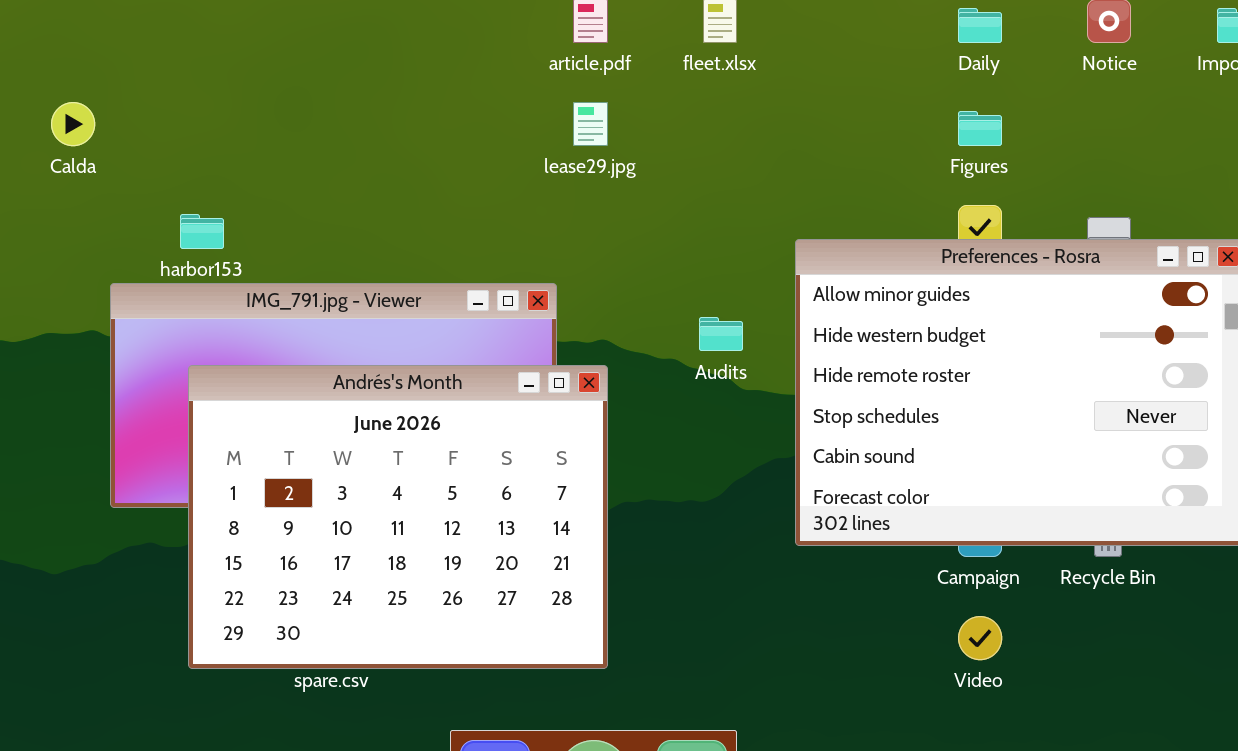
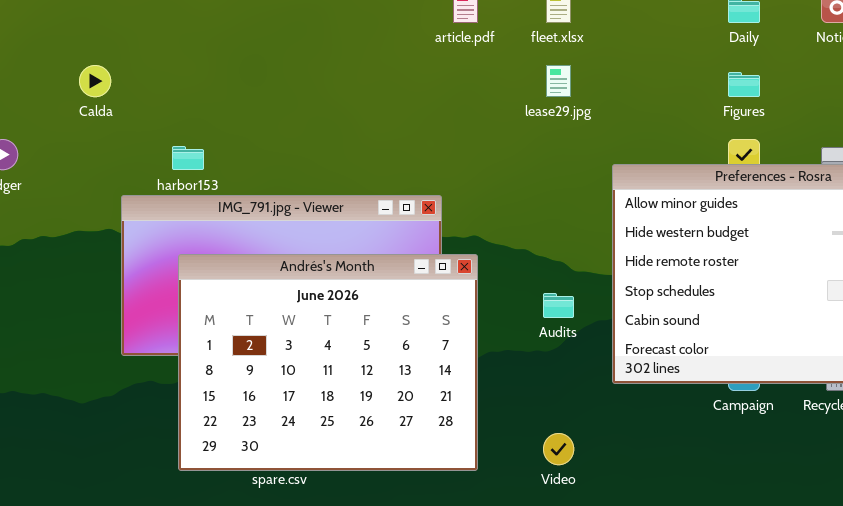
lease29.jpg: [573,102,608,146] -> [546,65,571,97], moved
Audits: [699,317,743,351] -> [543,293,574,318], moved
Video: [958,616,1002,660] -> [543,433,574,465], moved

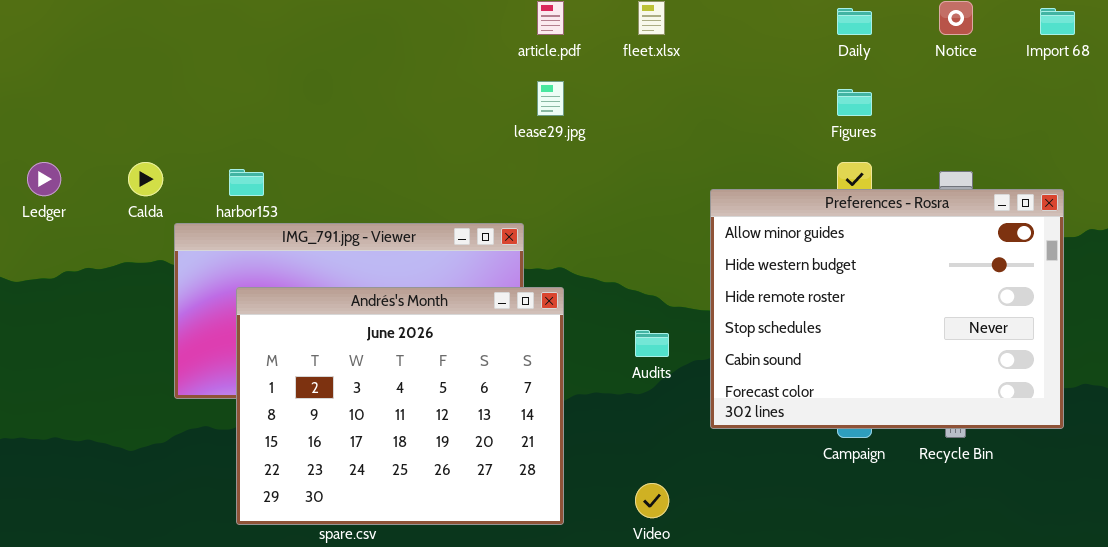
Calda: [79,65,111,97] -> [128,162,163,196], moved
lease29.jpg: [546,65,571,97] -> [537,81,564,116], moved

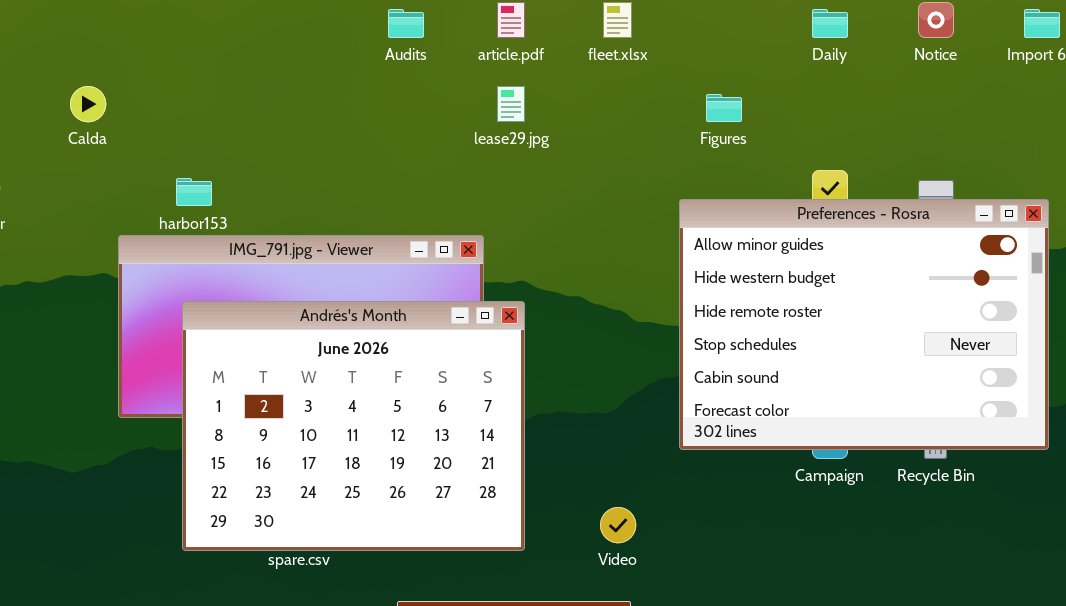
Figures: [837,89,872,116] -> [706,94,742,122], moved
Calda: [128,162,163,196] -> [70,86,106,122], moved
Audits: [635,330,669,357] -> [388,9,424,38], moved

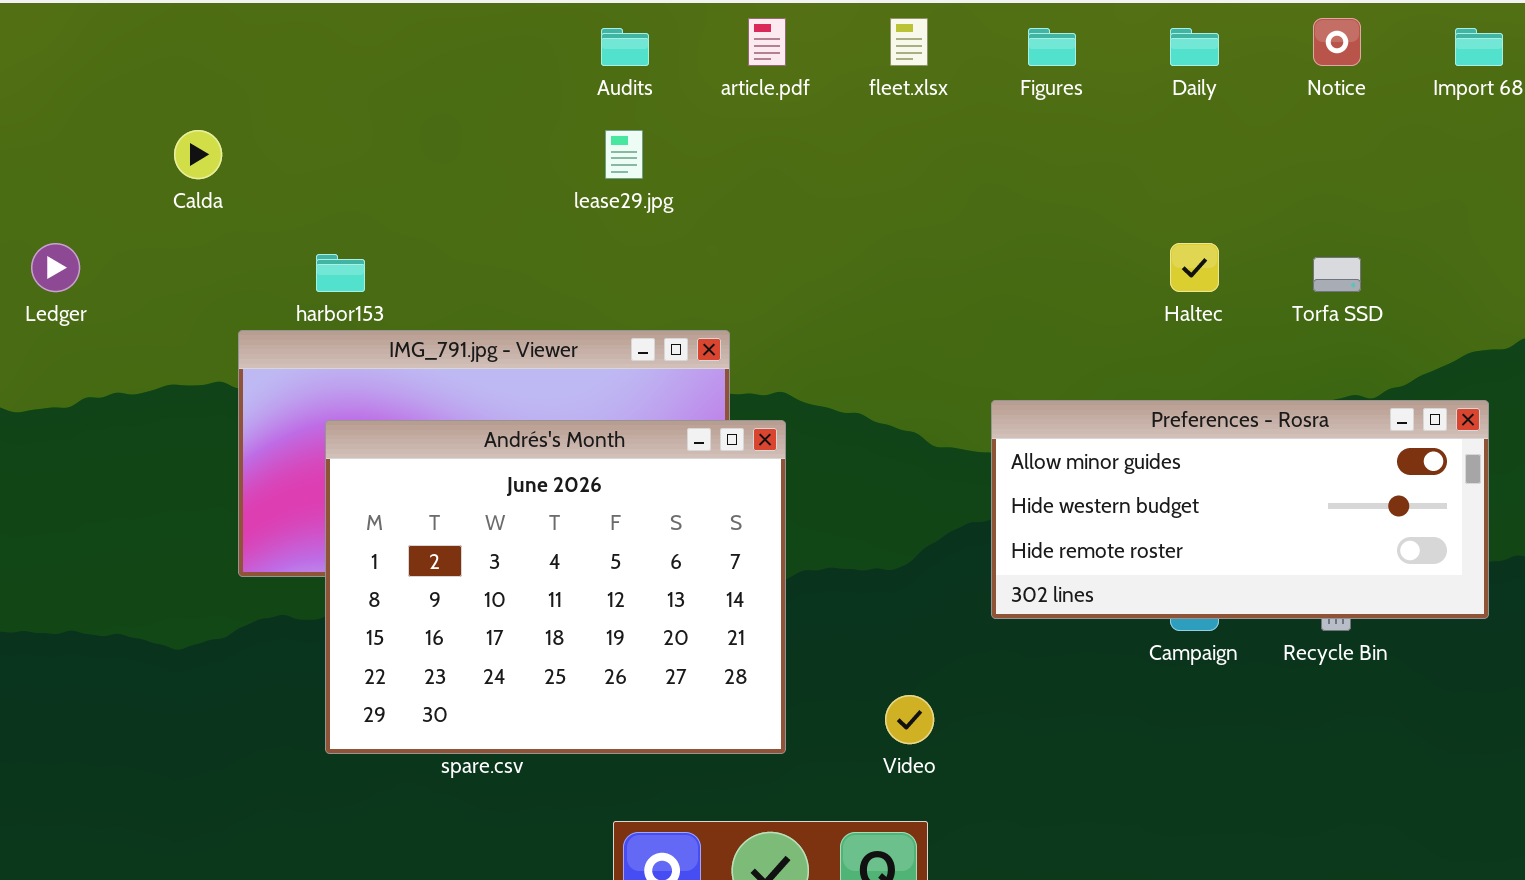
lease29.jpg: [497,86,525,122] -> [605,130,643,179], moved
Figures: [706,94,742,122] -> [1028,28,1076,66], moved
Preferences - Rosra: [679,199,1049,450] -> [991,400,1489,619], resized

